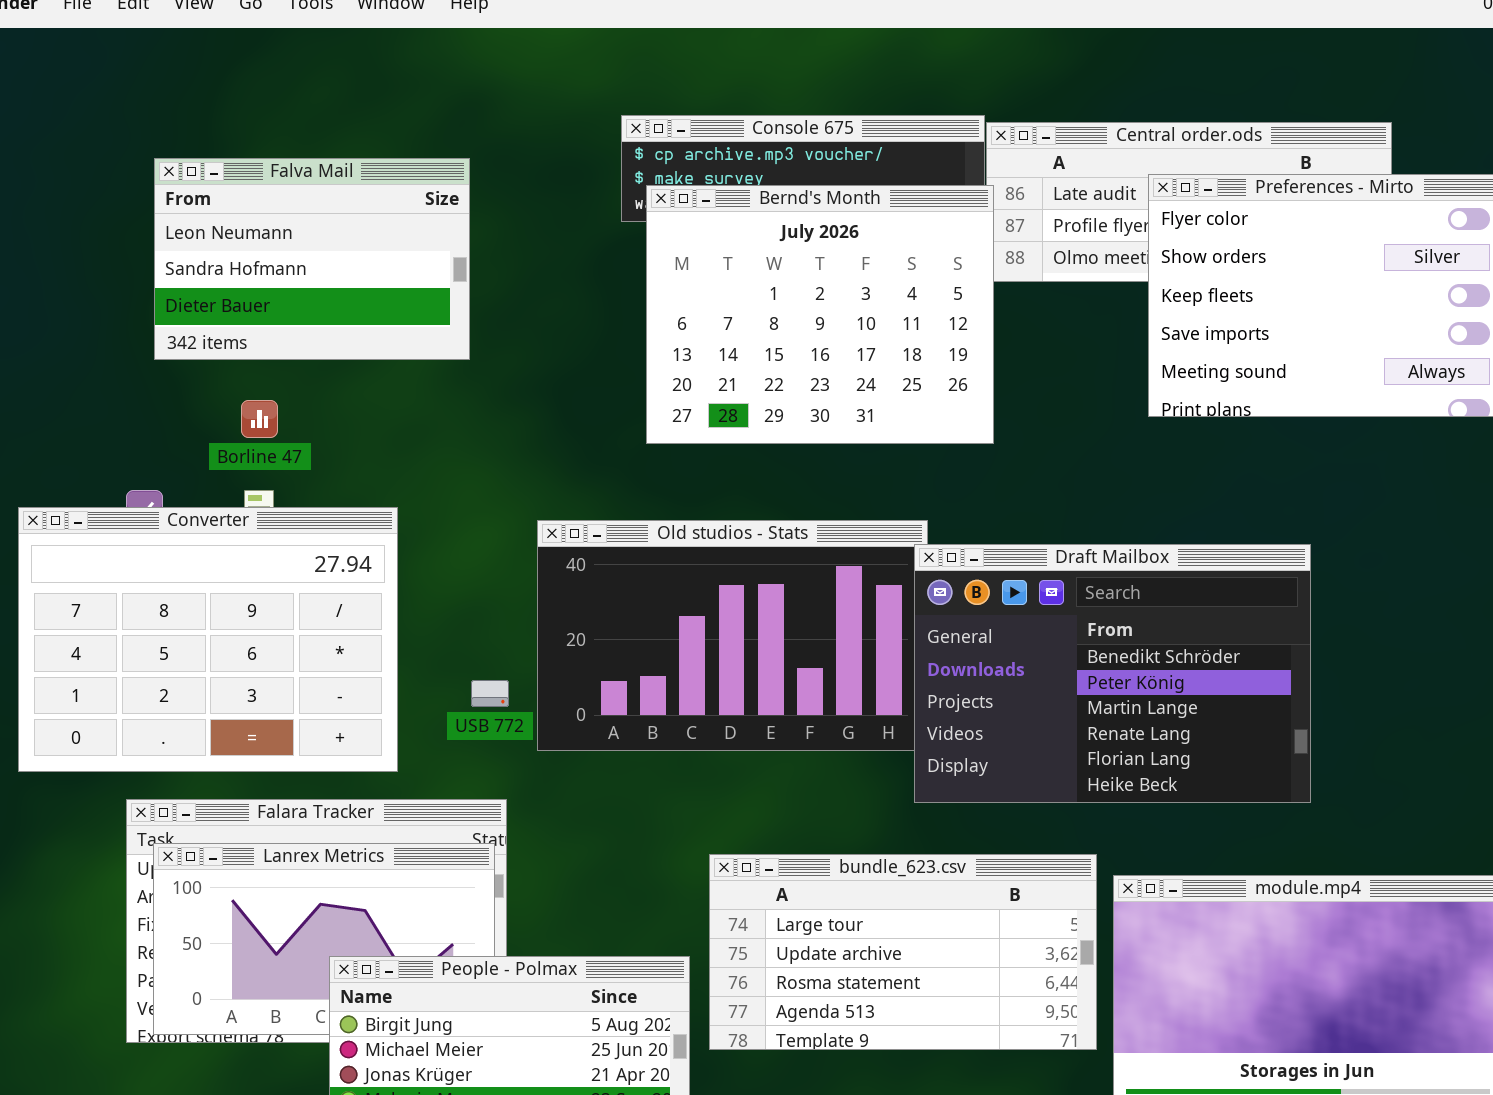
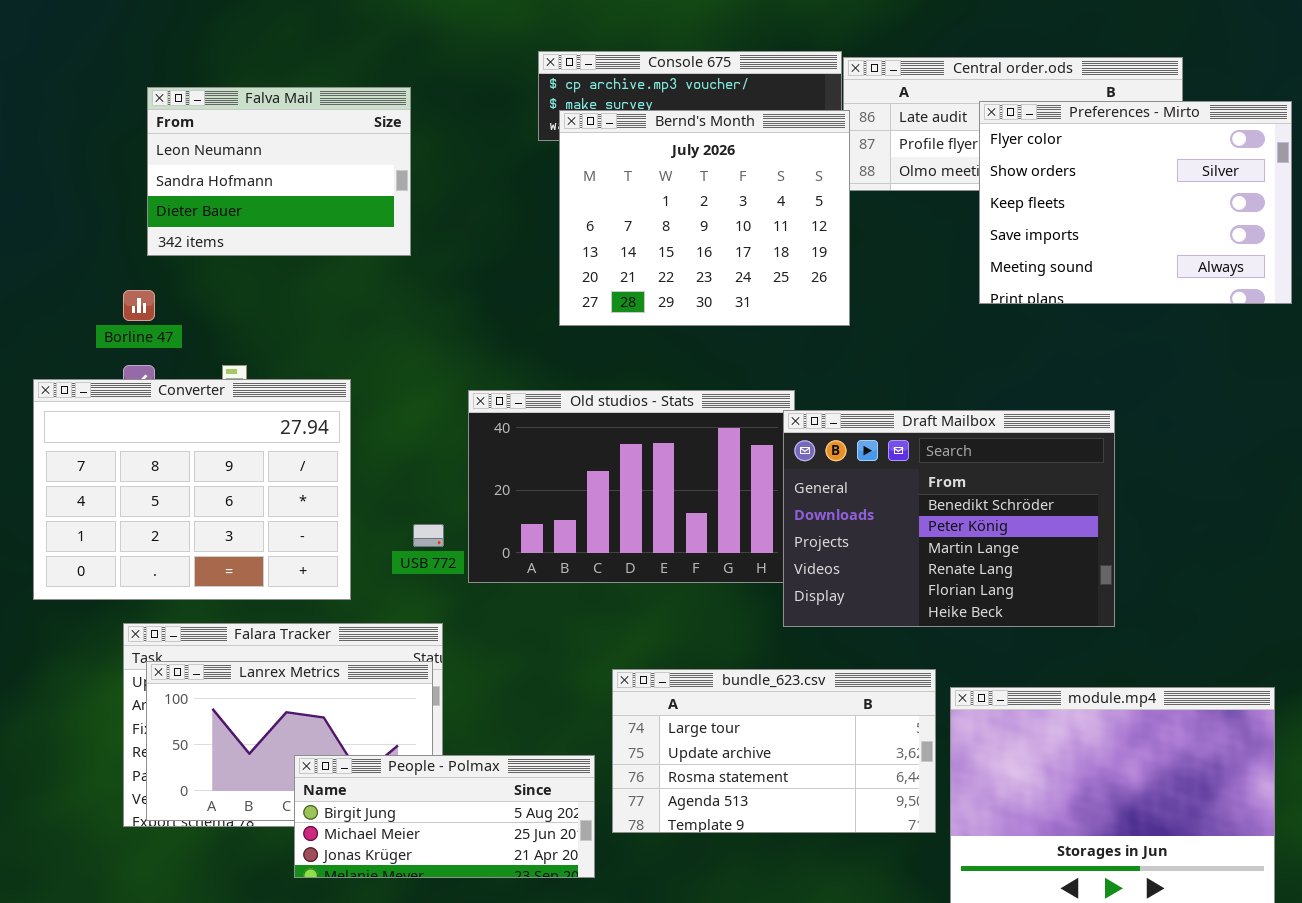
Borline 47: [241,400,278,438] -> [123,290,155,321], moved

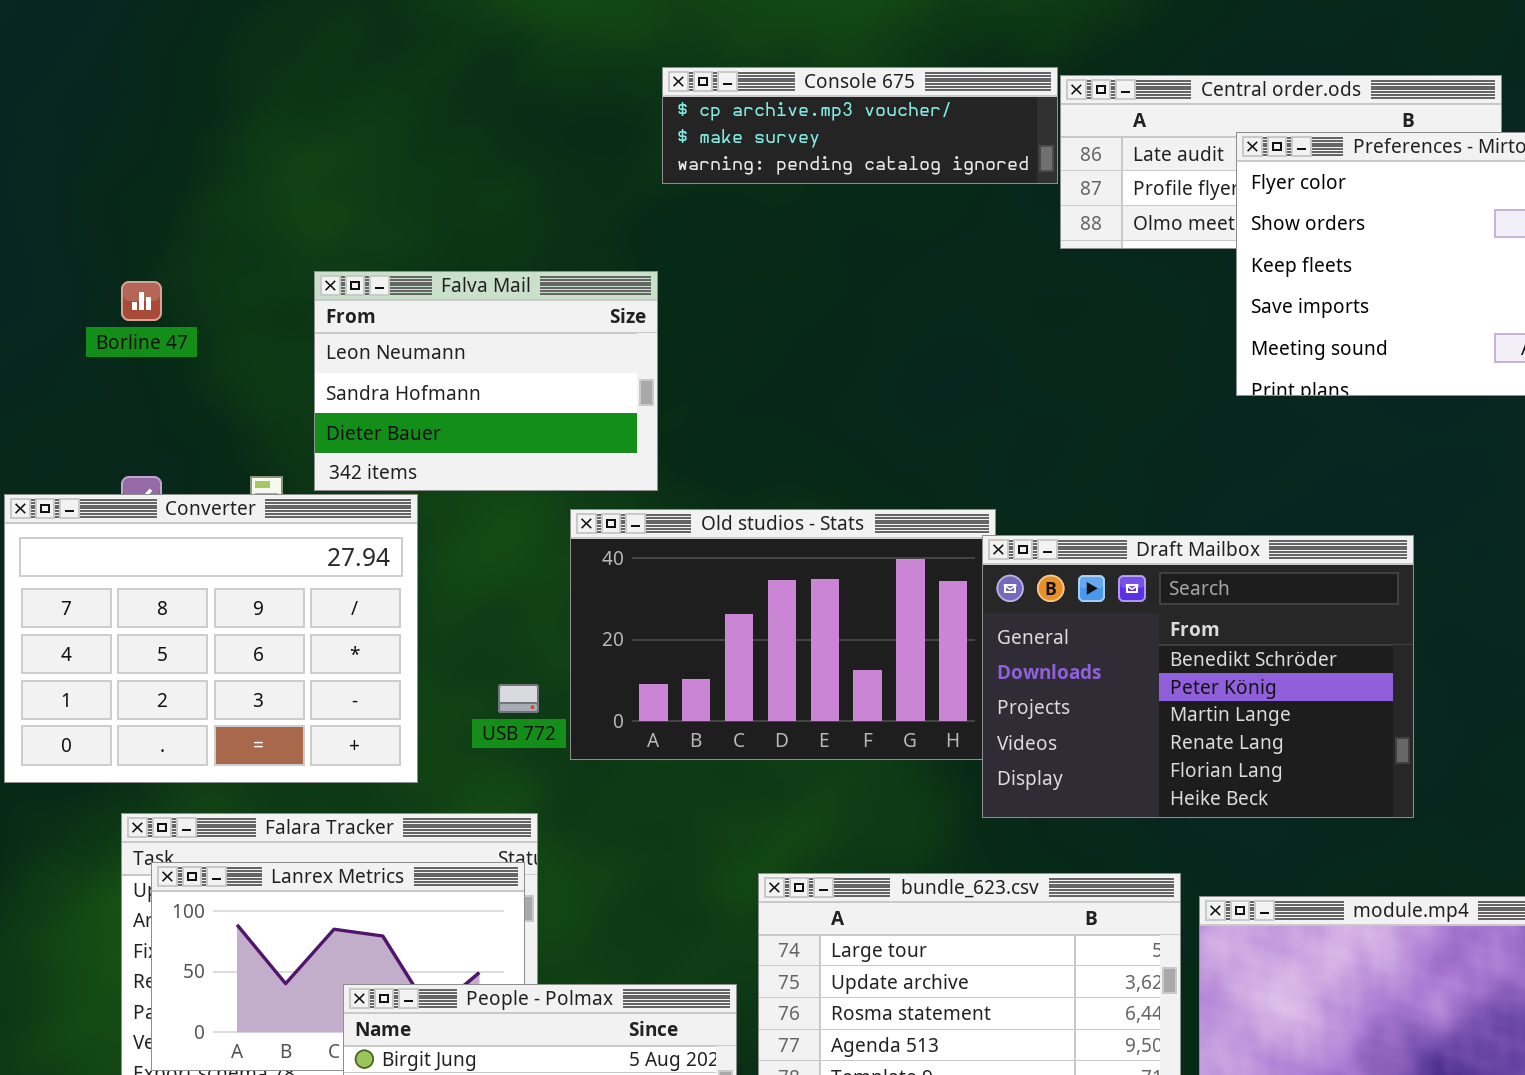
Falva Mail: [147,87,411,256] -> [314,271,658,491], moved
Bernd's Month: [559,110,850,326] -> none, closed
Borline 47: [123,290,155,321] -> [121,281,162,321], moved

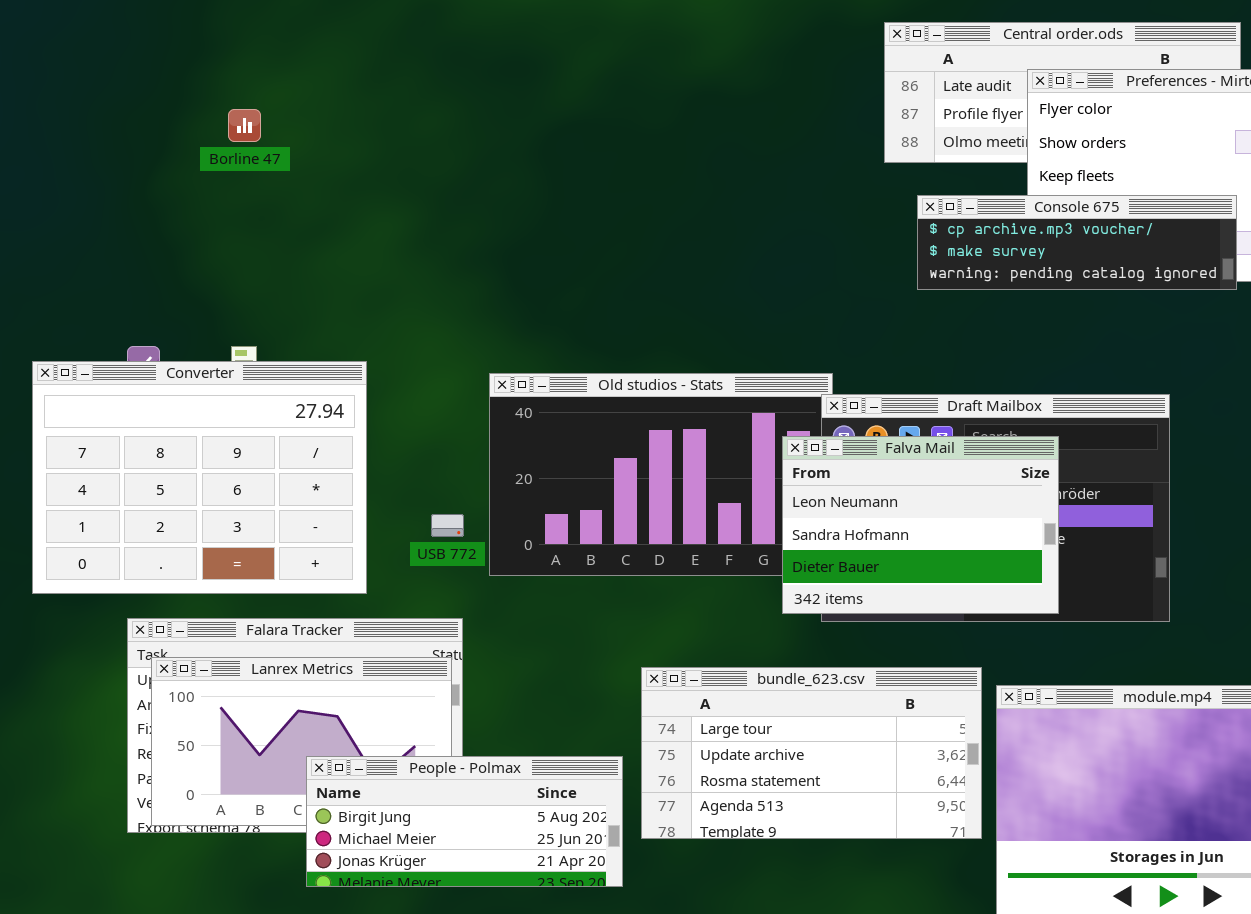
Console 675: [662,67,1058,184] -> [917,195,1237,290], moved
Falva Mail: [314,271,658,491] -> [782,436,1059,614], moved
Borline 47: [121,281,162,321] -> [228,109,261,142], moved

